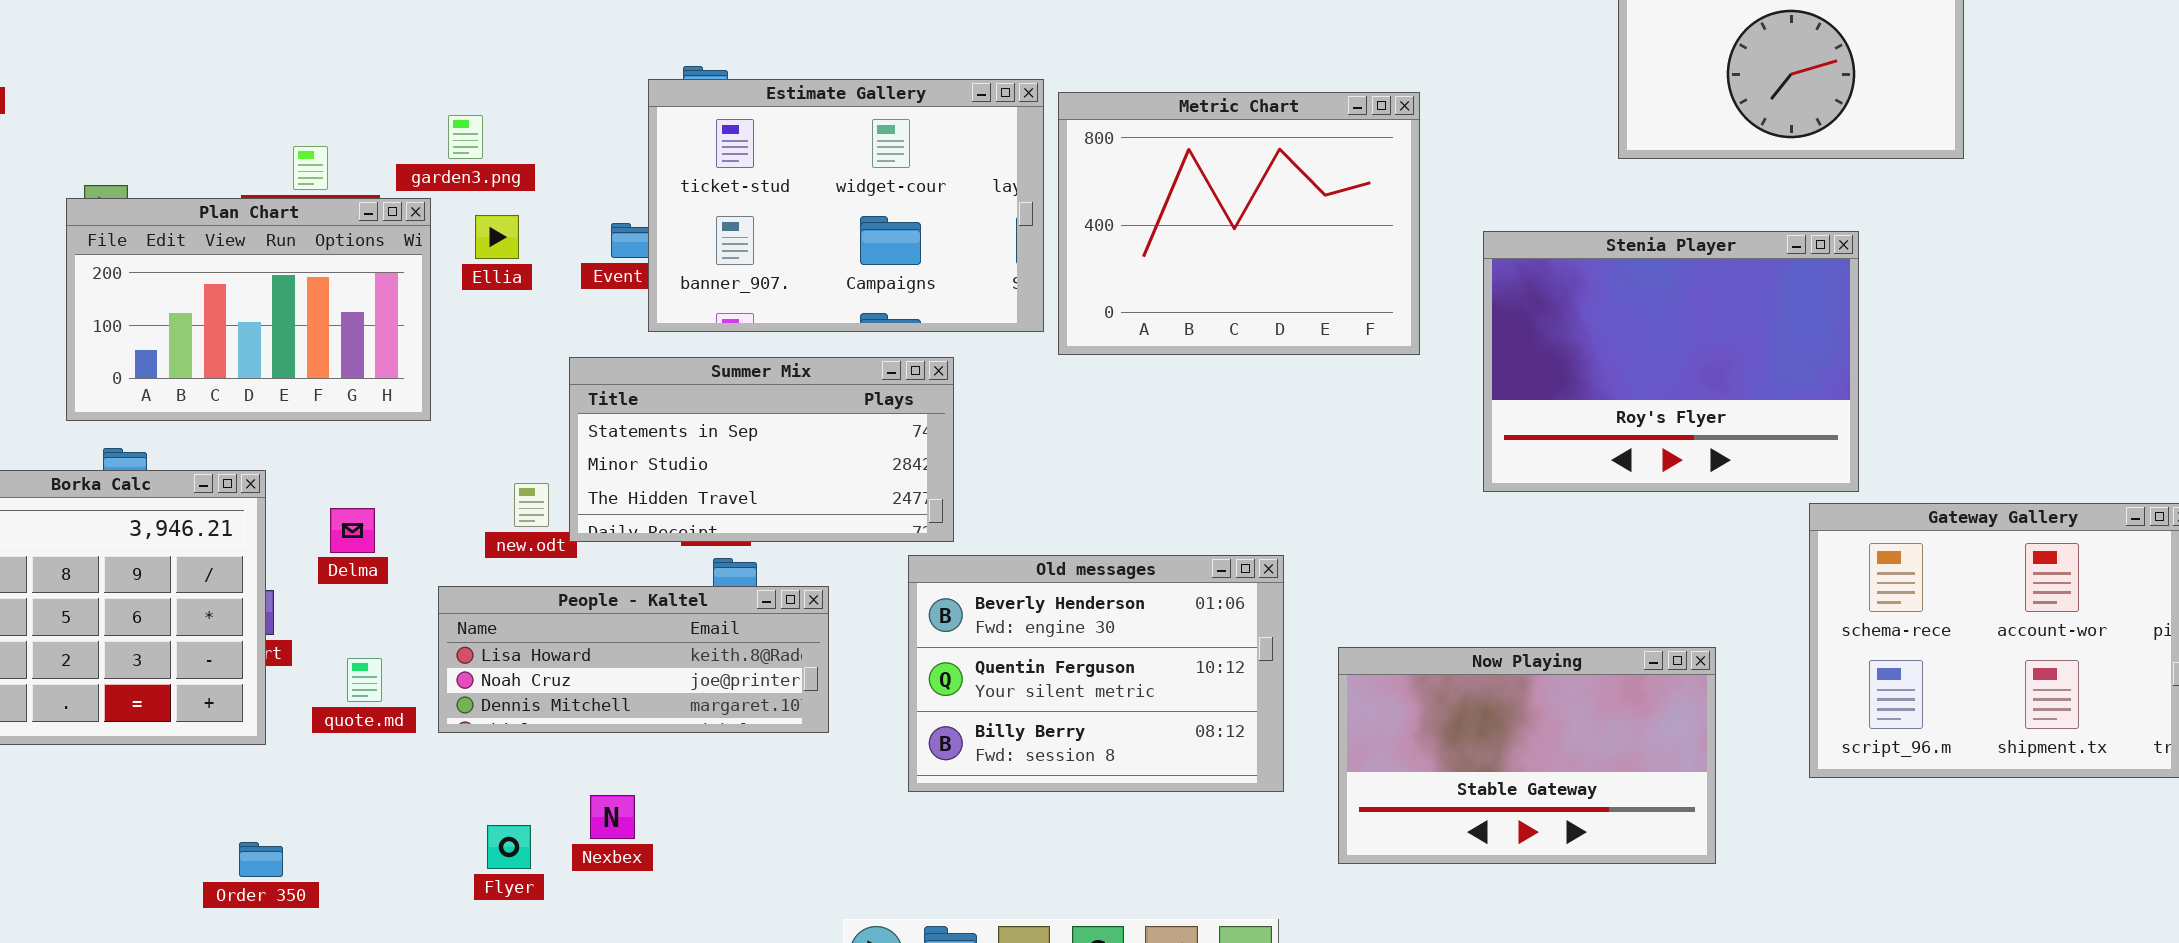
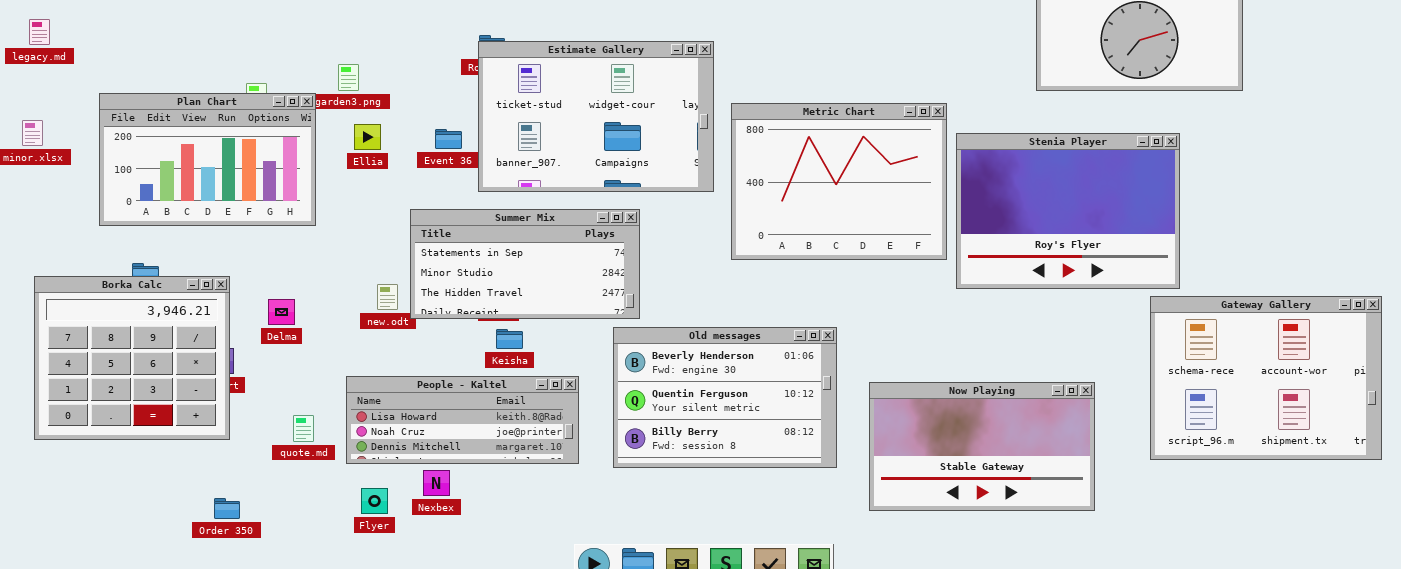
Estimate Gallery: [648,79,1044,332] -> [478,41,714,192], moved
Metric Chart: [1058,92,1420,355] -> [731,103,947,260], moved
Plan Chart: [66,198,431,421] -> [99,93,316,226], moved
People - Kaltel: [438,586,829,733] -> [346,376,579,464], moved
quote.md: [347,658,382,702] -> [293,415,314,442], moved

